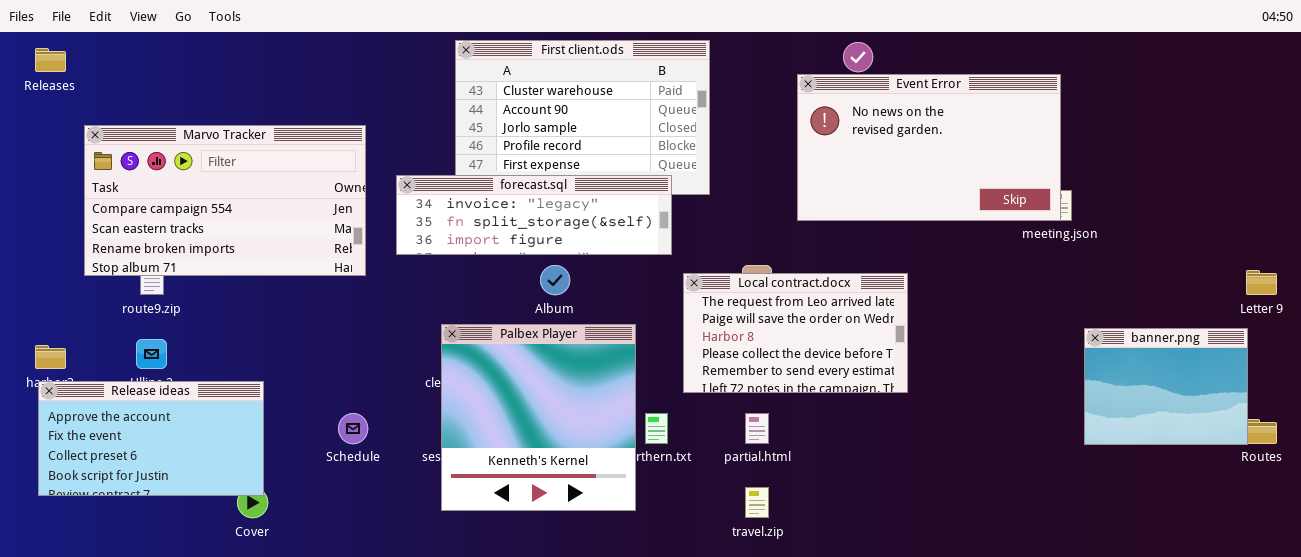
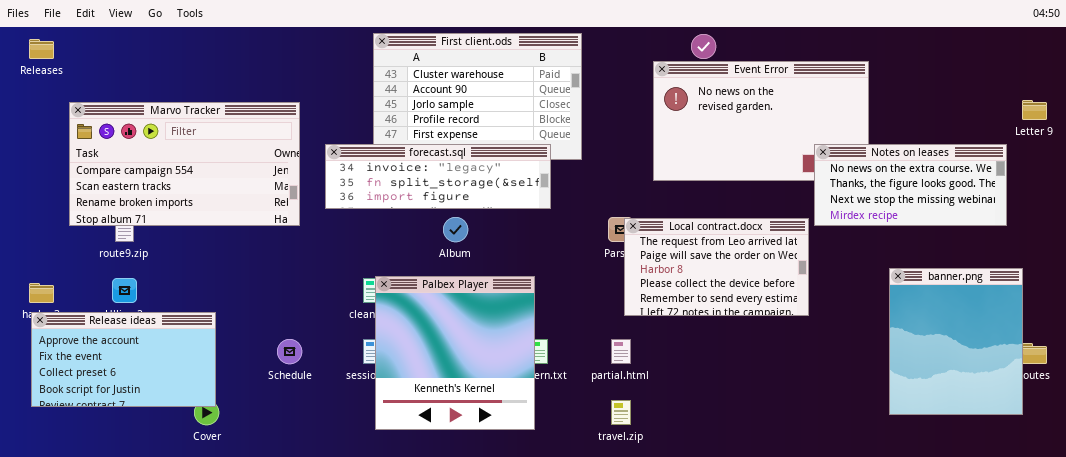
Notes on leases: none -> [814,144,1007,226], opened
Letter 9: [1246,270,1277,295] -> [1022,100,1047,120], moved
Local contract.docx: [683,273,908,393] -> [624,218,809,316], moved
Palbex Player: [441,324,636,511] -> [375,276,535,430], moved
banner.png: [1084,328,1248,445] -> [889,268,1023,415], resized

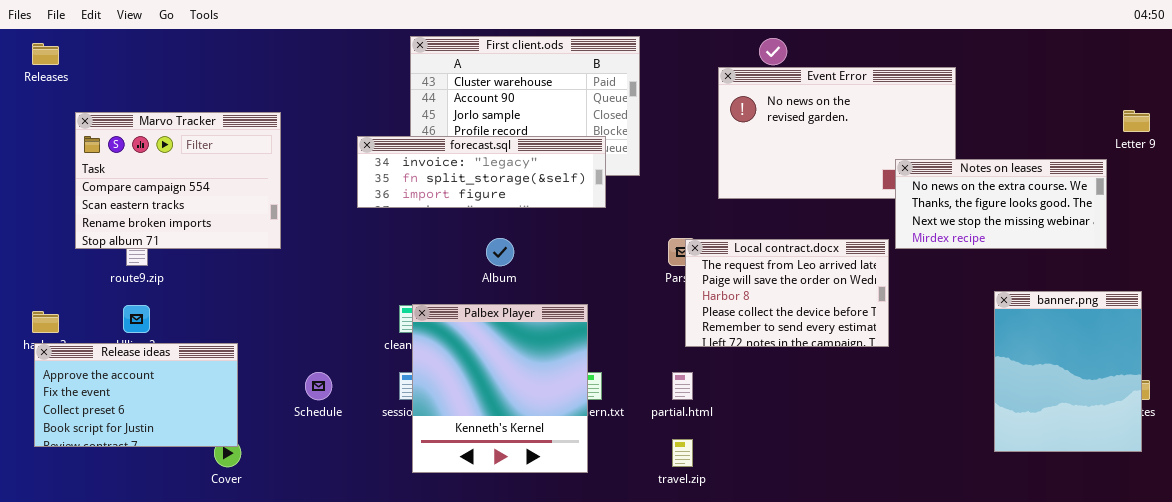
Marvo Tracker: [69,102,300,226] -> [75,112,281,249], resized
forecast.sql: [325,144,551,209] -> [357,136,606,208], moved
banner.png: [889,268,1023,415] -> [994,291,1142,452], moved

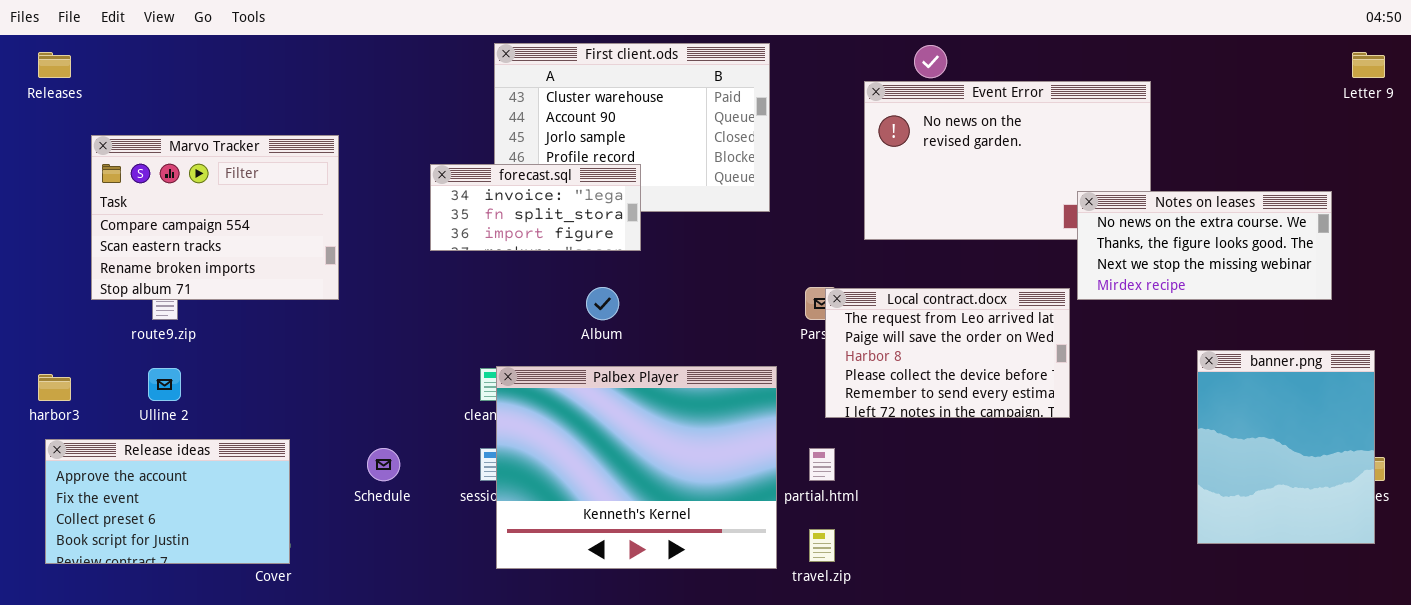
Letter 9: [1123,110,1150,132] -> [1352,52,1385,78], moved
forecast.sql: [357,136,606,208] -> [430,164,641,251], resized
Palbex Player: [412,304,588,473] -> [496,366,777,569], resized
Release ideas: [34,343,238,447] -> [45,439,290,564], moved

